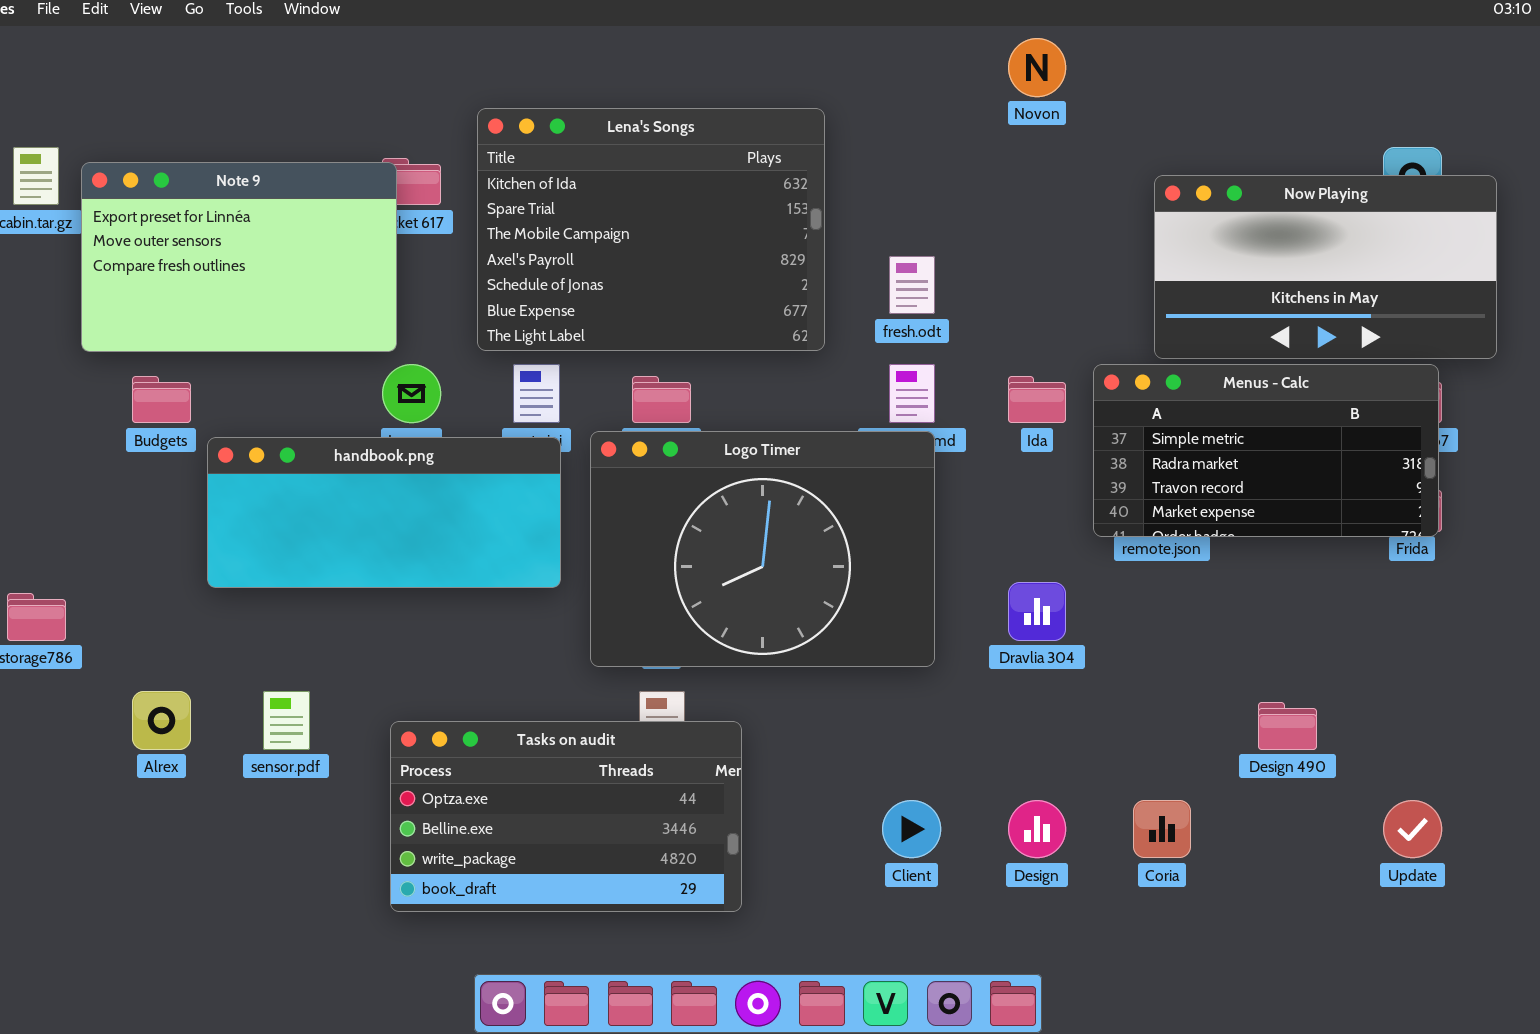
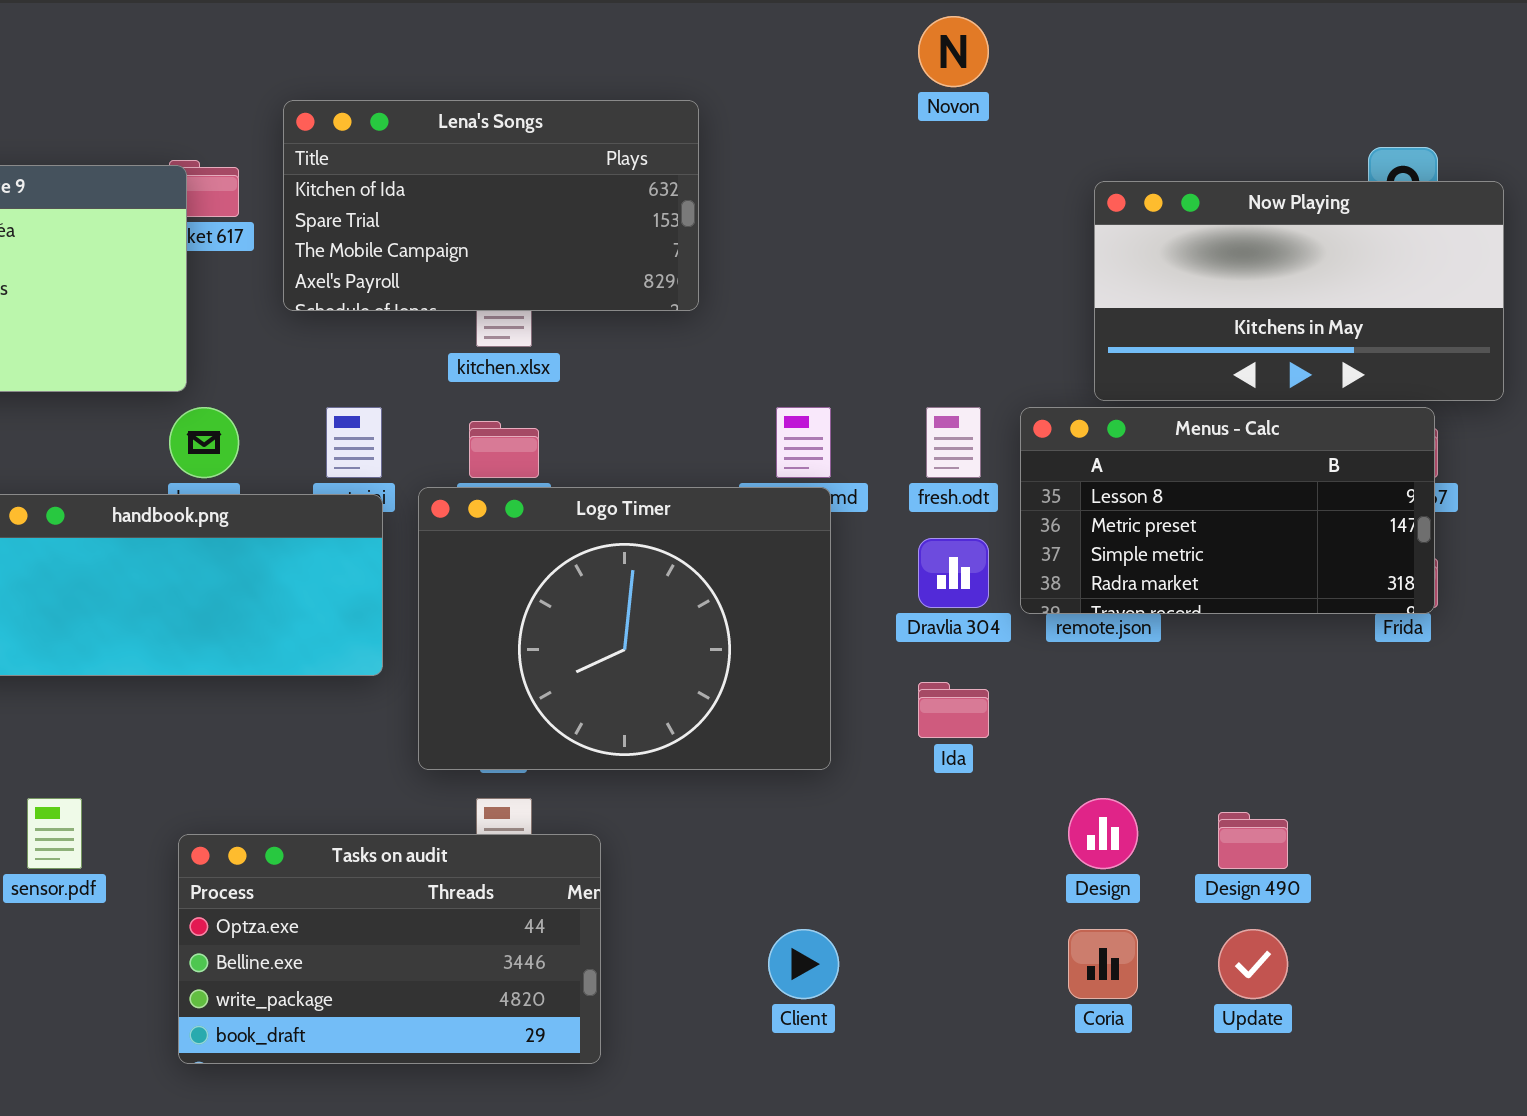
Lena's Songs: [477,108,825,351] -> [283,100,699,311], resized
fresh.odt: [889,256,935,314] -> [926,407,981,478], moved
Menus - Calc: [1093,364,1439,537] -> [1020,407,1435,614], scrolled up 2 rows
Ida: [1008,376,1066,423] -> [918,682,989,738], moved
Dravlia 304: [1008,582,1066,641] -> [918,538,989,608], moved
Design: [1008,800,1066,858] -> [1068,798,1138,869], moved
Update: [1383,800,1442,858] -> [1218,929,1288,999], moved

